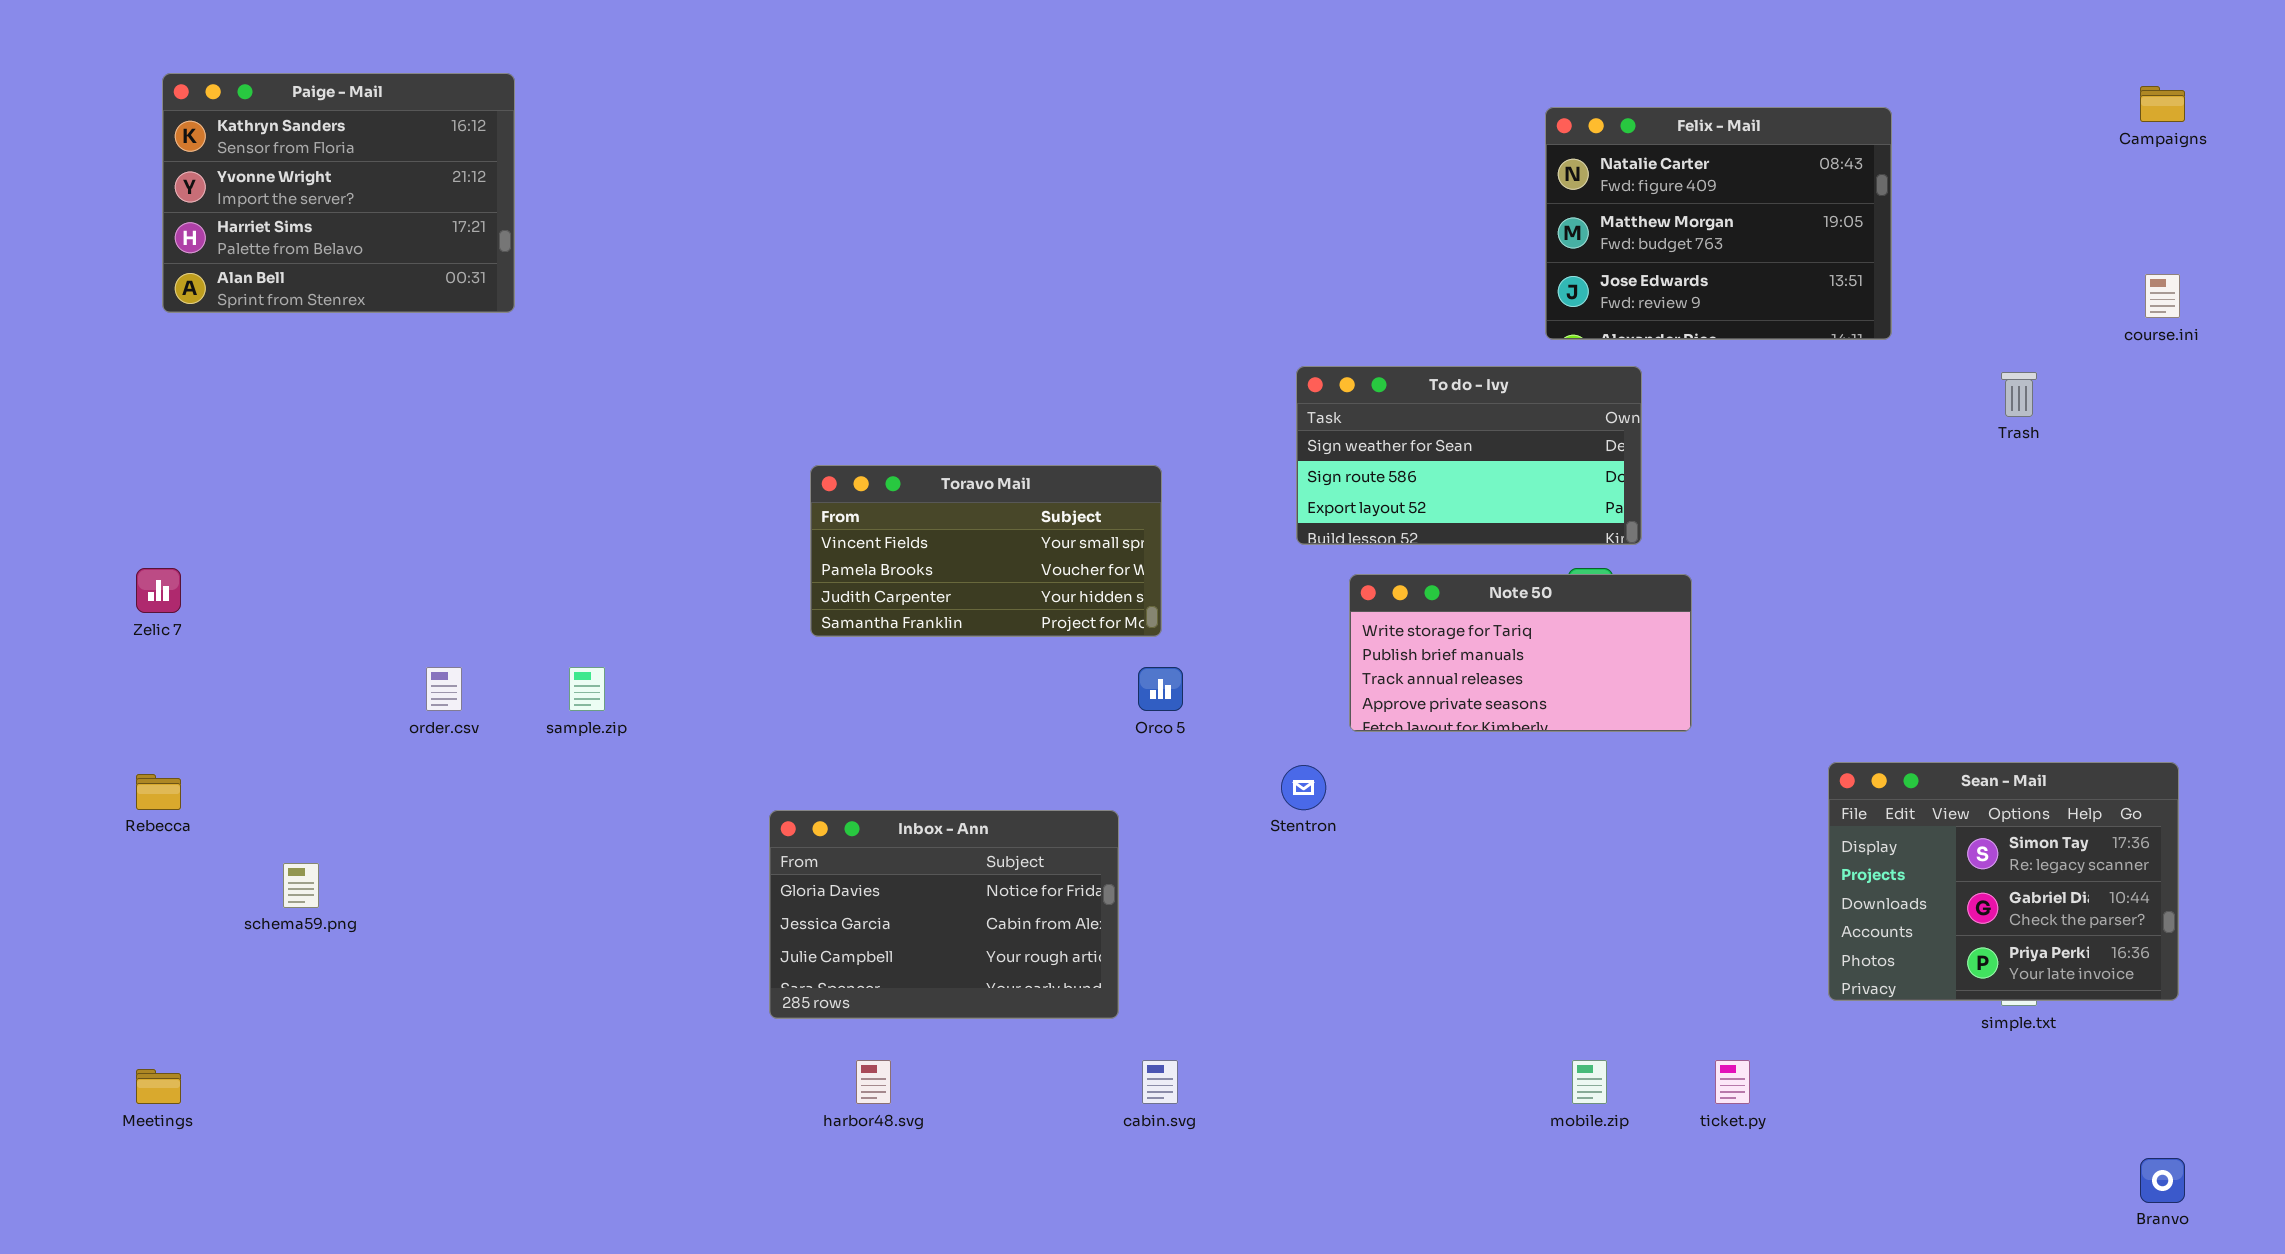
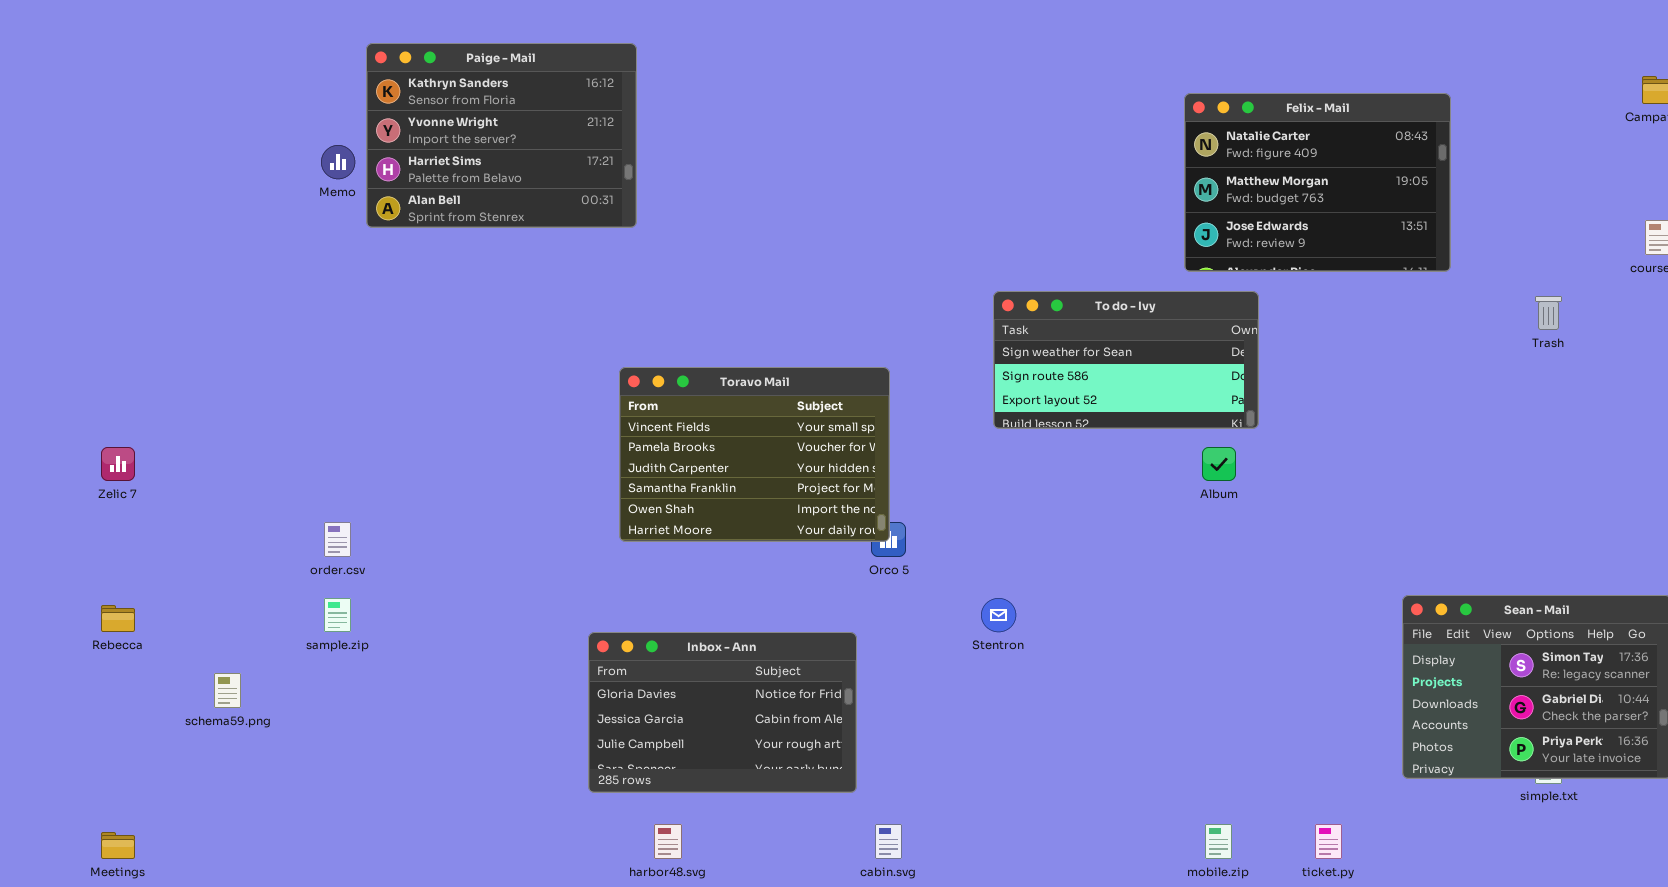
Paige - Mail: [162,73,515,313] -> [366,43,637,228], moved
Toravo Mail: [810,465,1162,637] -> [619,367,890,542], resized
Note 50: [1349,574,1692,732] -> none, closed
sample.zip: [569,667,605,711] -> [324,598,351,632], moved

